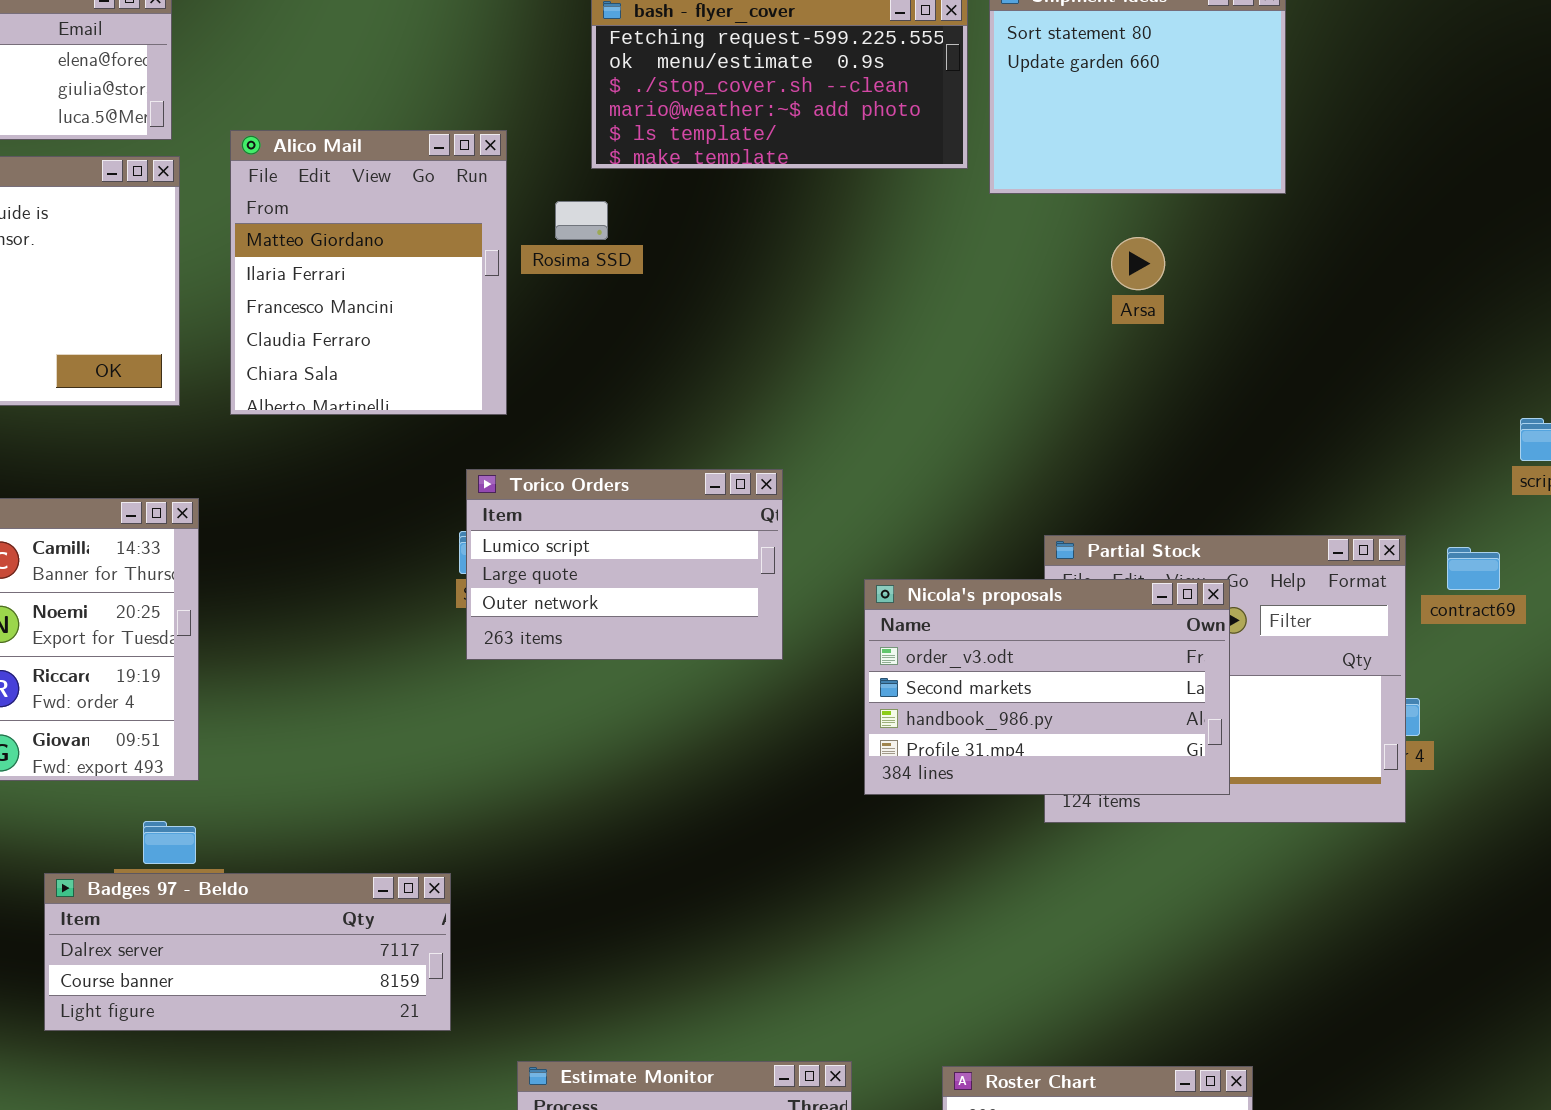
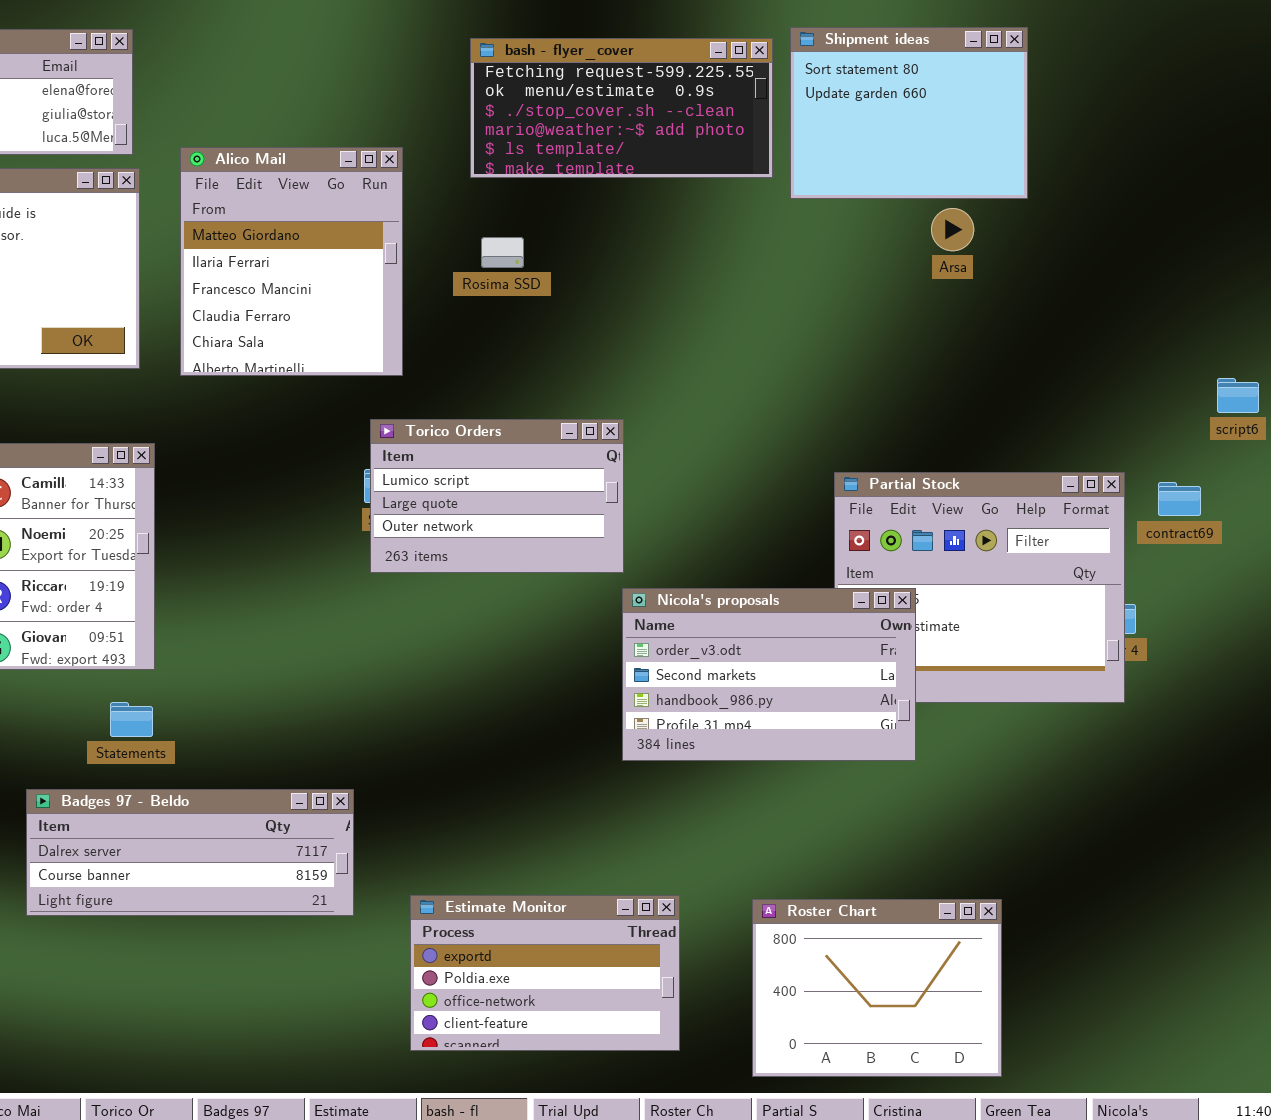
Rosima SSD: [555,201,608,240] -> [481,237,524,268], moved
Arsa: [1111,237,1165,290] -> [931,208,974,251], moved
Nicola's proposals: [864,579,1230,795] -> [622,588,916,761], moved
Badges 97 - Beldo: [44,873,451,1031] -> [26,789,354,916], moved

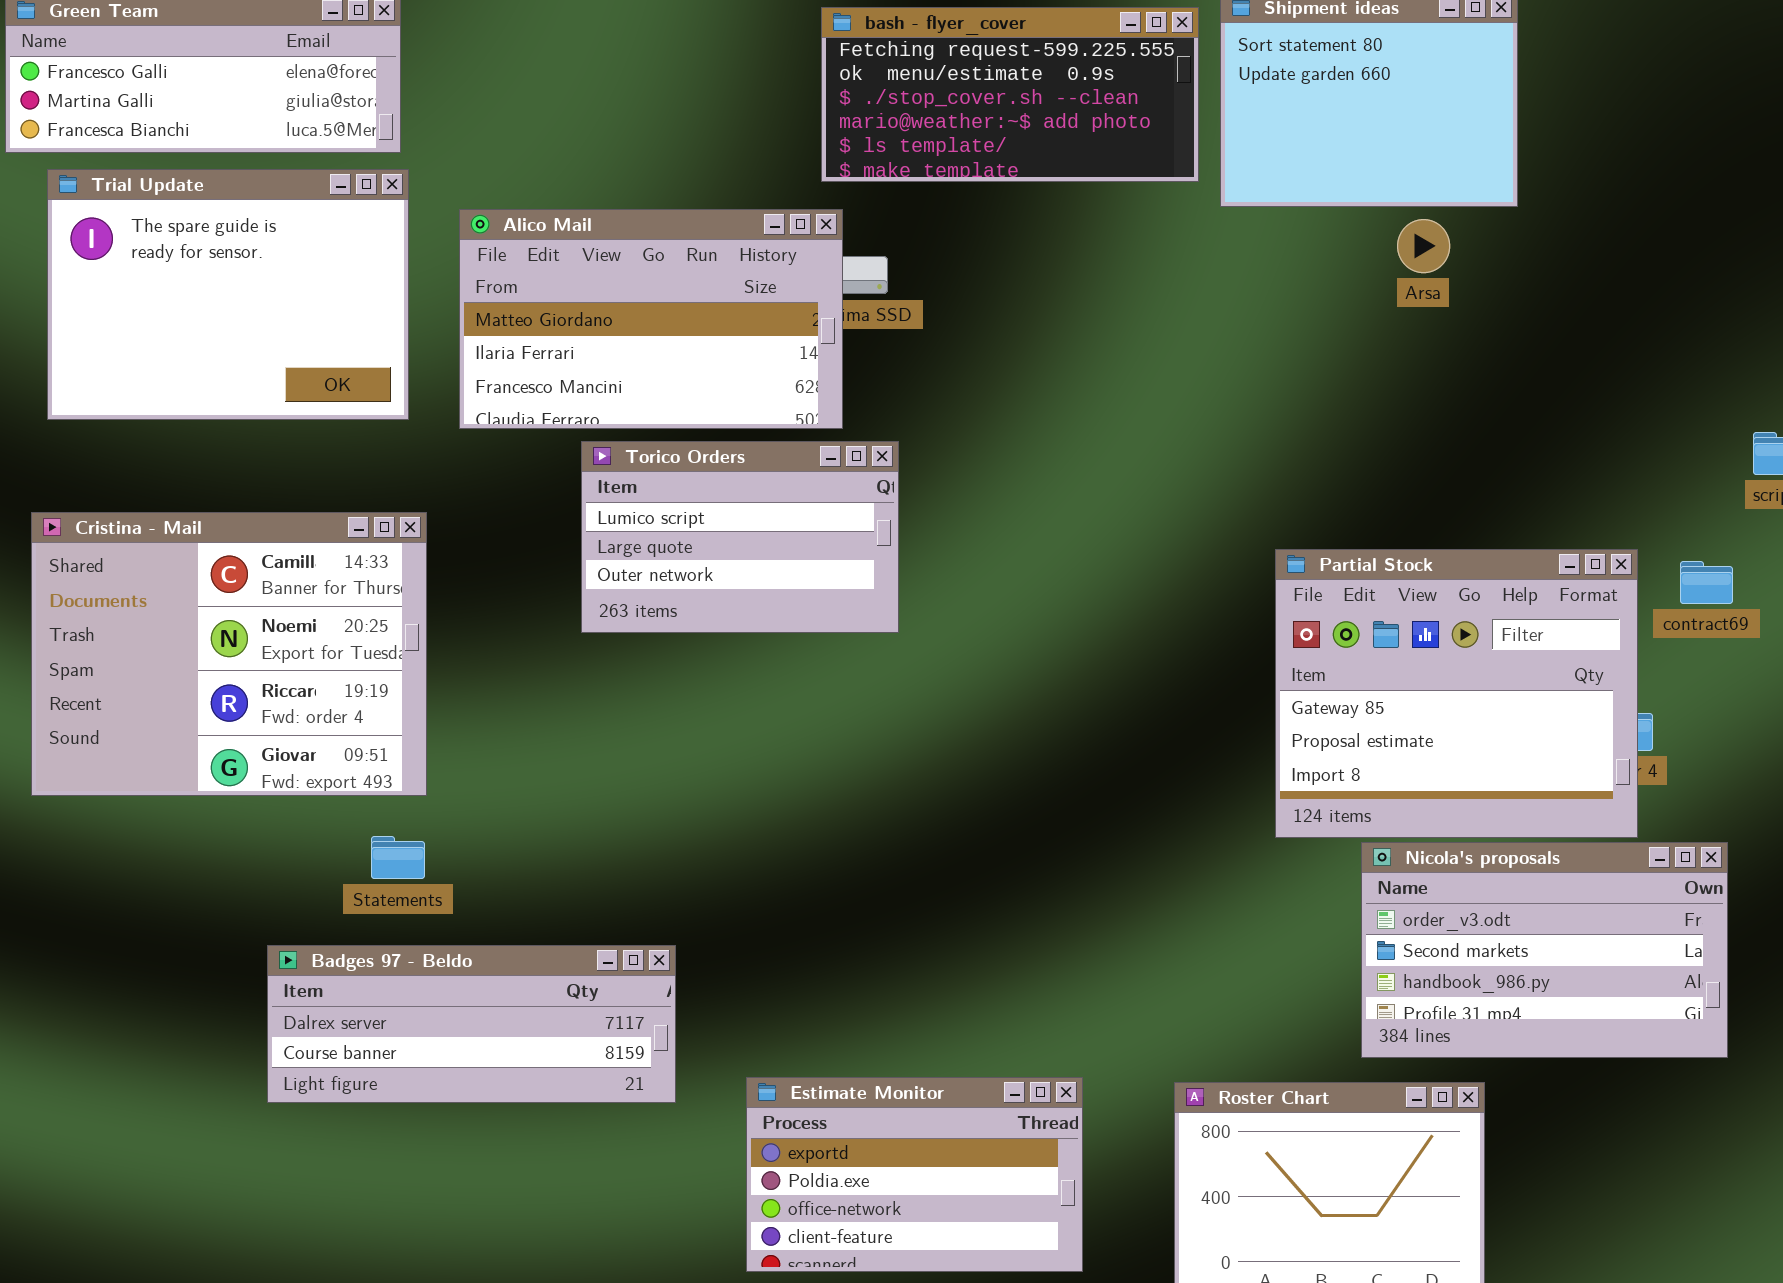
Alico Mail: [180,147,403,376] -> [459,209,843,429], resized
Torico Orders: [370,419,624,573] -> [581,441,899,633], moved
Nicola's proposals: [622,588,916,761] -> [1361,842,1728,1058], moved

